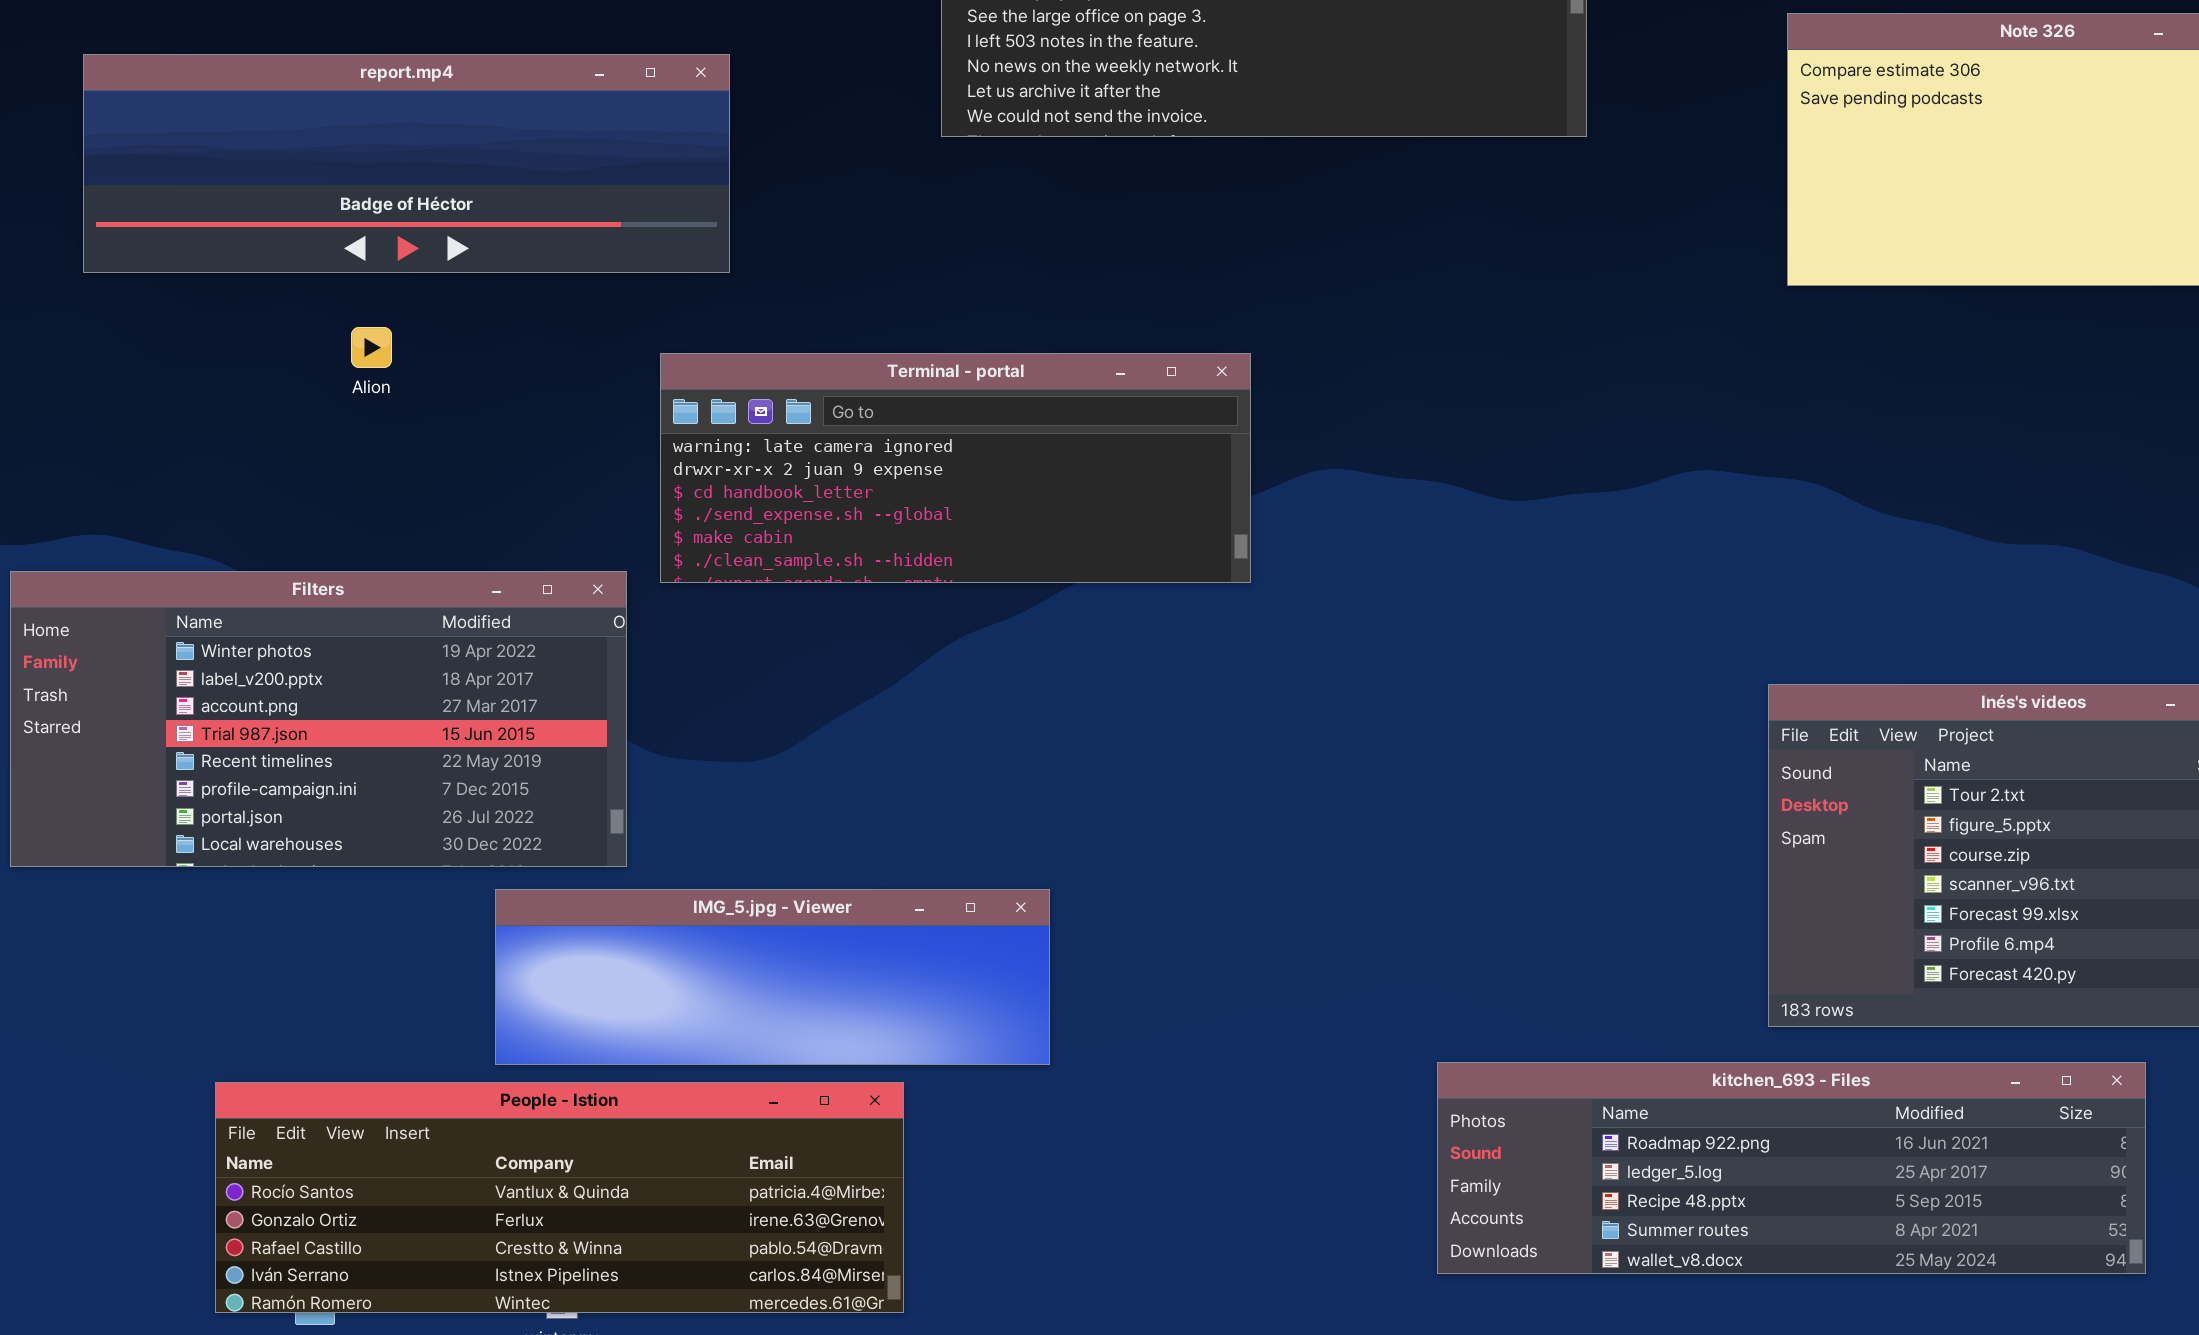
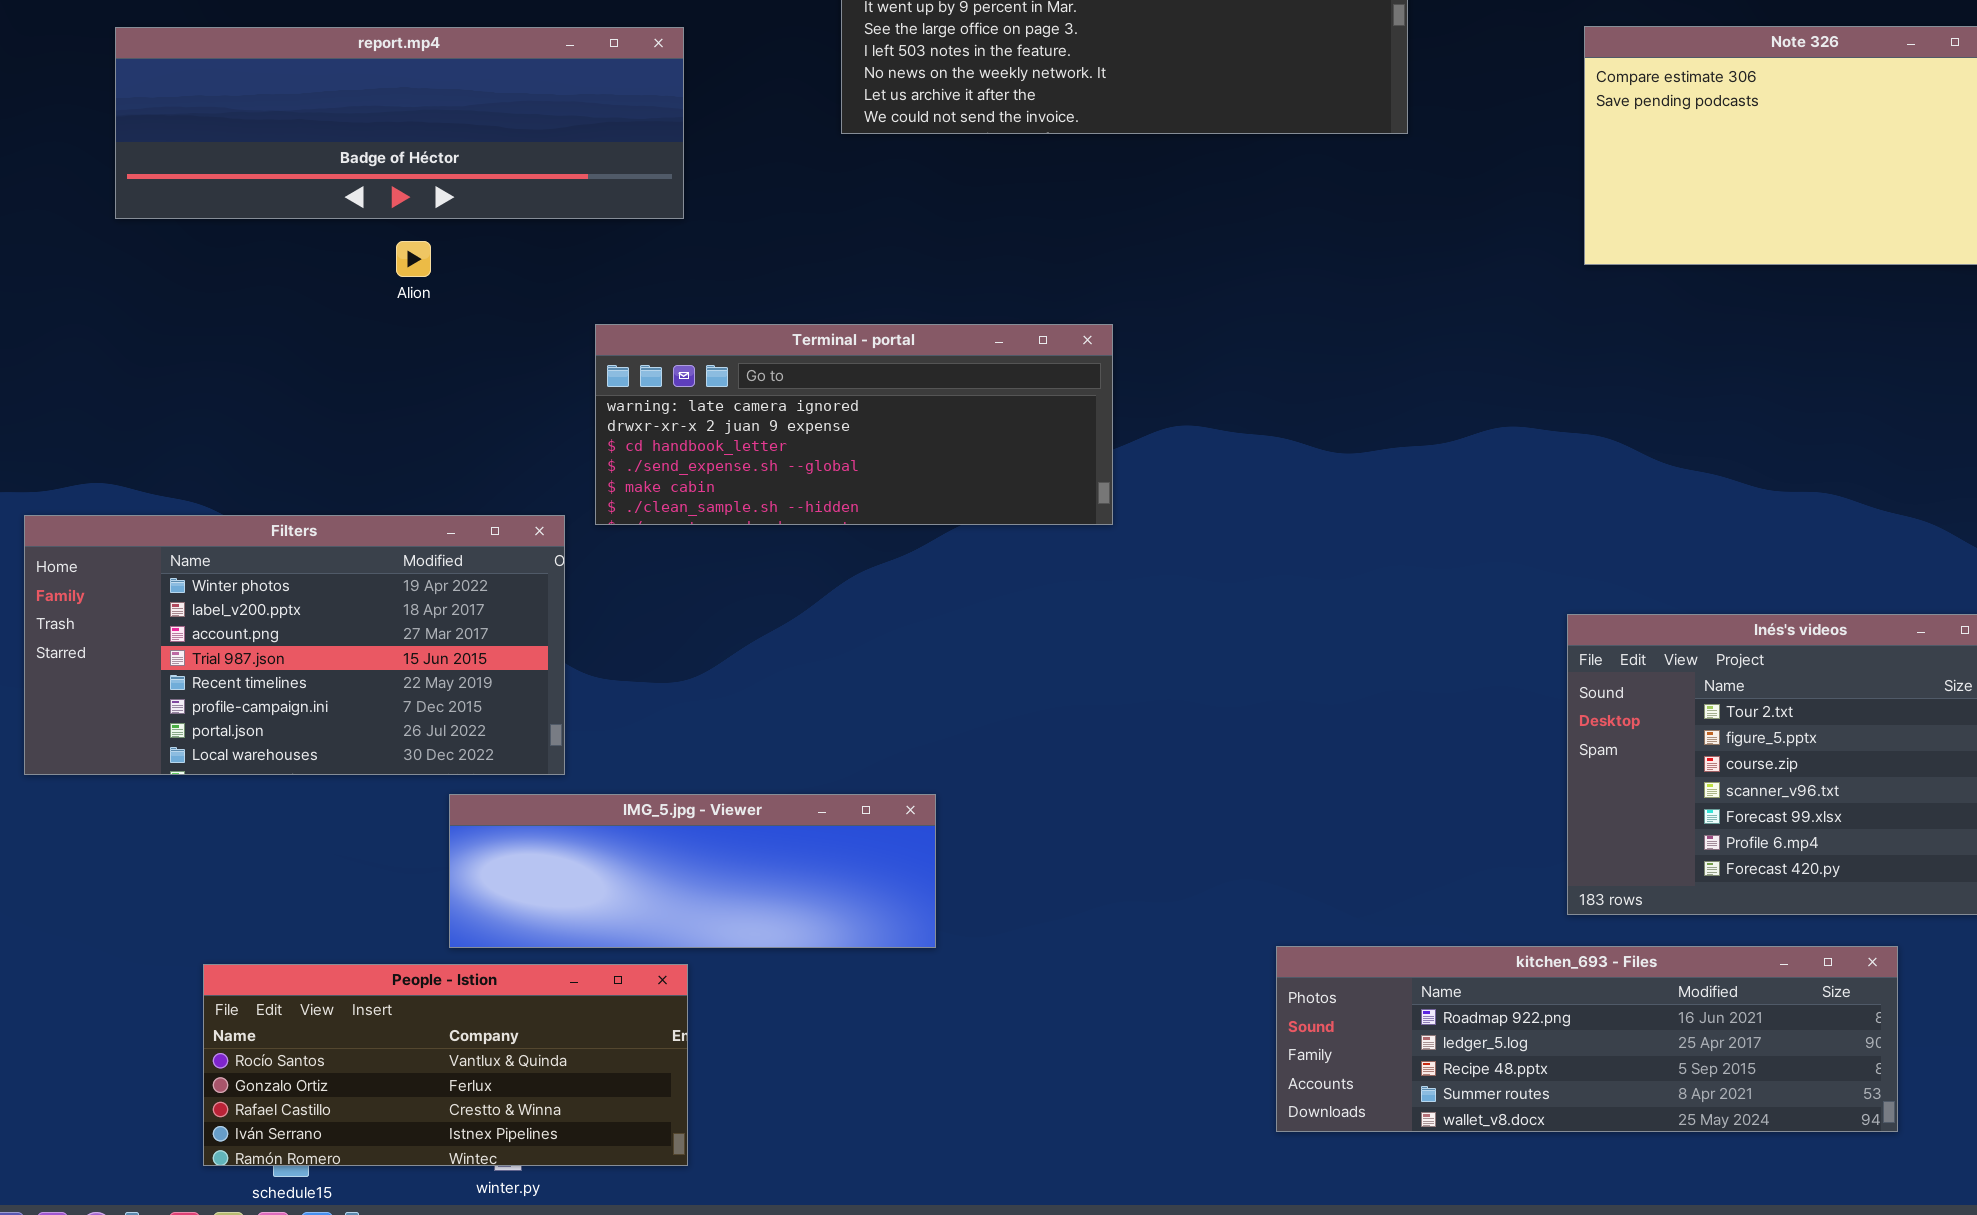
report.mp4: [83,54,730,273] -> [115,27,684,219], moved
Alion: [351,327,392,368] -> [396,241,431,277], moved
People - Istion: [215,1082,904,1313] -> [203,964,688,1166], resized

